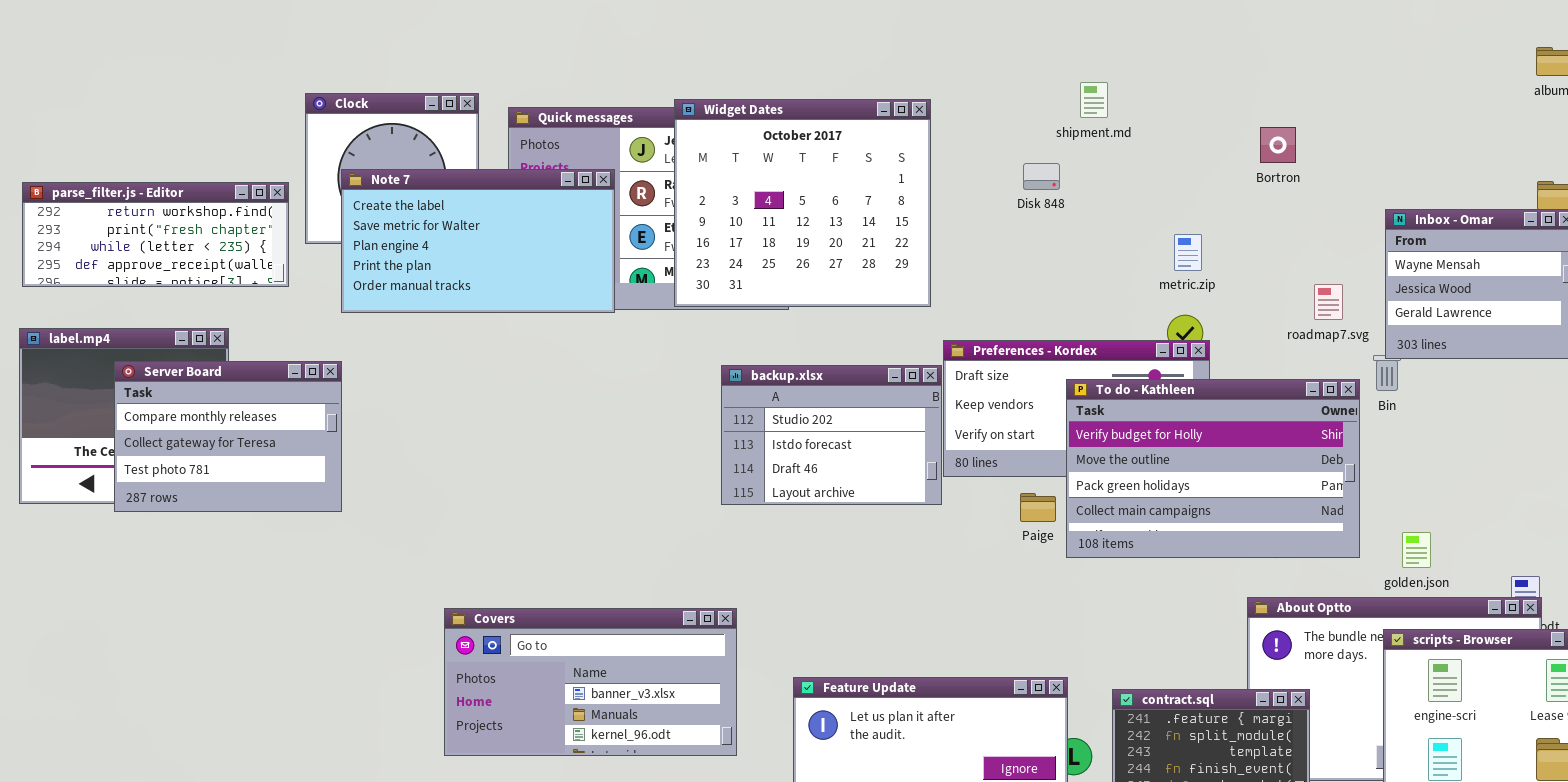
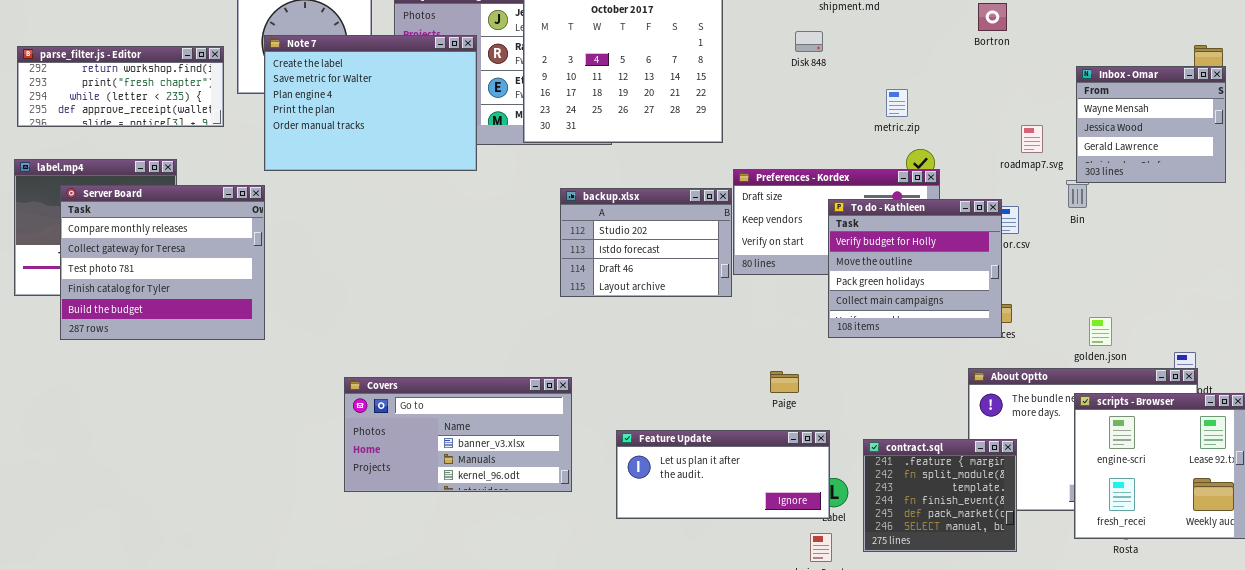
Note 7: [341,169,615,313] -> [264,35,477,171], resized
metric.zip: [1174,234,1202,271] -> [886,89,908,117], moved
Server Board: [114,361,342,512] -> [60,185,265,340], resized
To do - Kathleen: [1066,379,1360,558] -> [828,199,1002,338], resized
Paige: [1020,493,1056,522] -> [770,371,799,393], moved

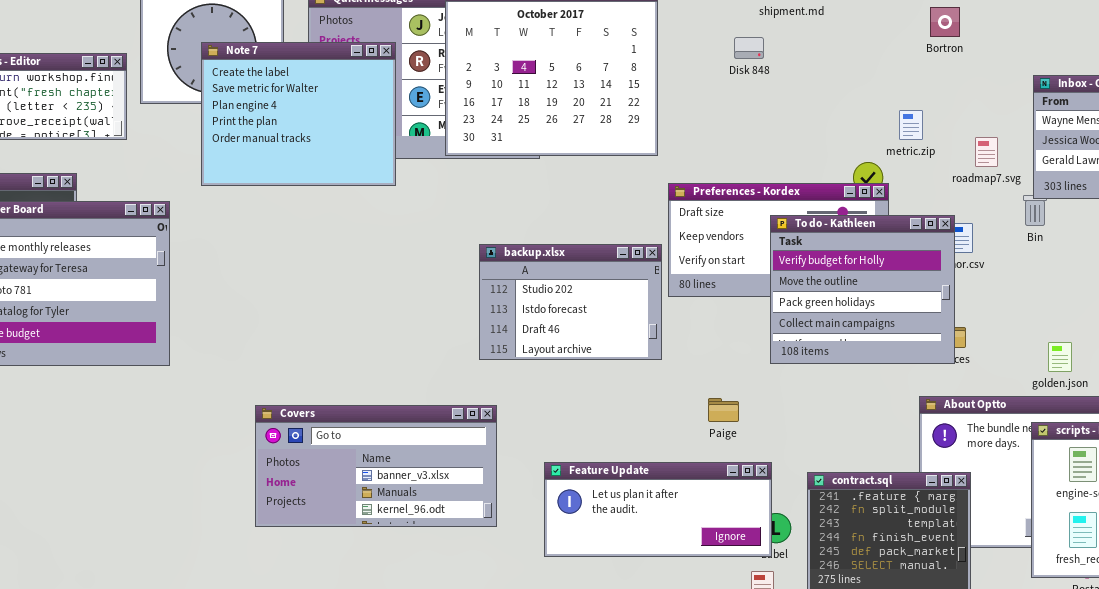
Note 7: [264,35,477,171] -> [201,42,396,186], resized
metric.zip: [886,89,908,117] -> [899,110,923,140], moved
backup.xlsx: [560,188,732,297] -> [479,244,662,360], moved

